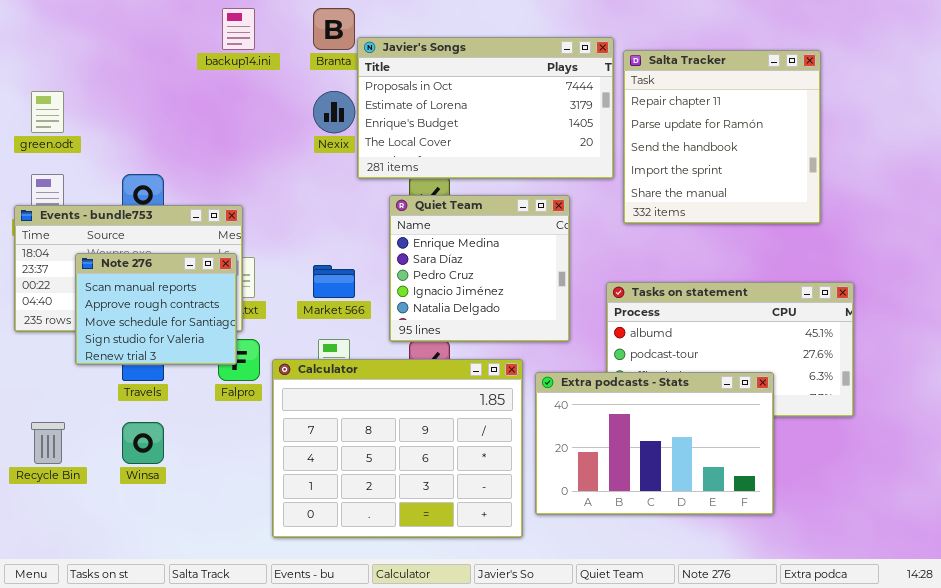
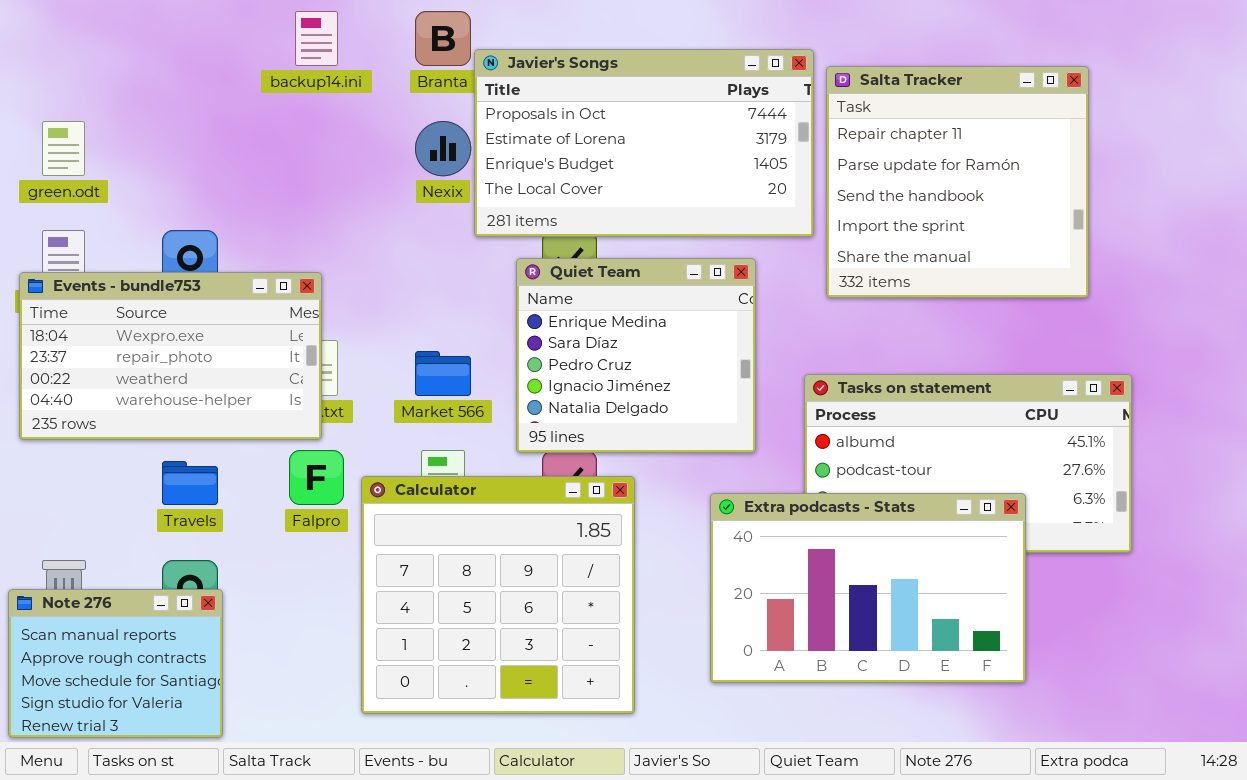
Note 276: [75,253,237,365] -> [8,589,223,738], moved
Calculator: [272,359,523,538] -> [361,476,635,714], resized

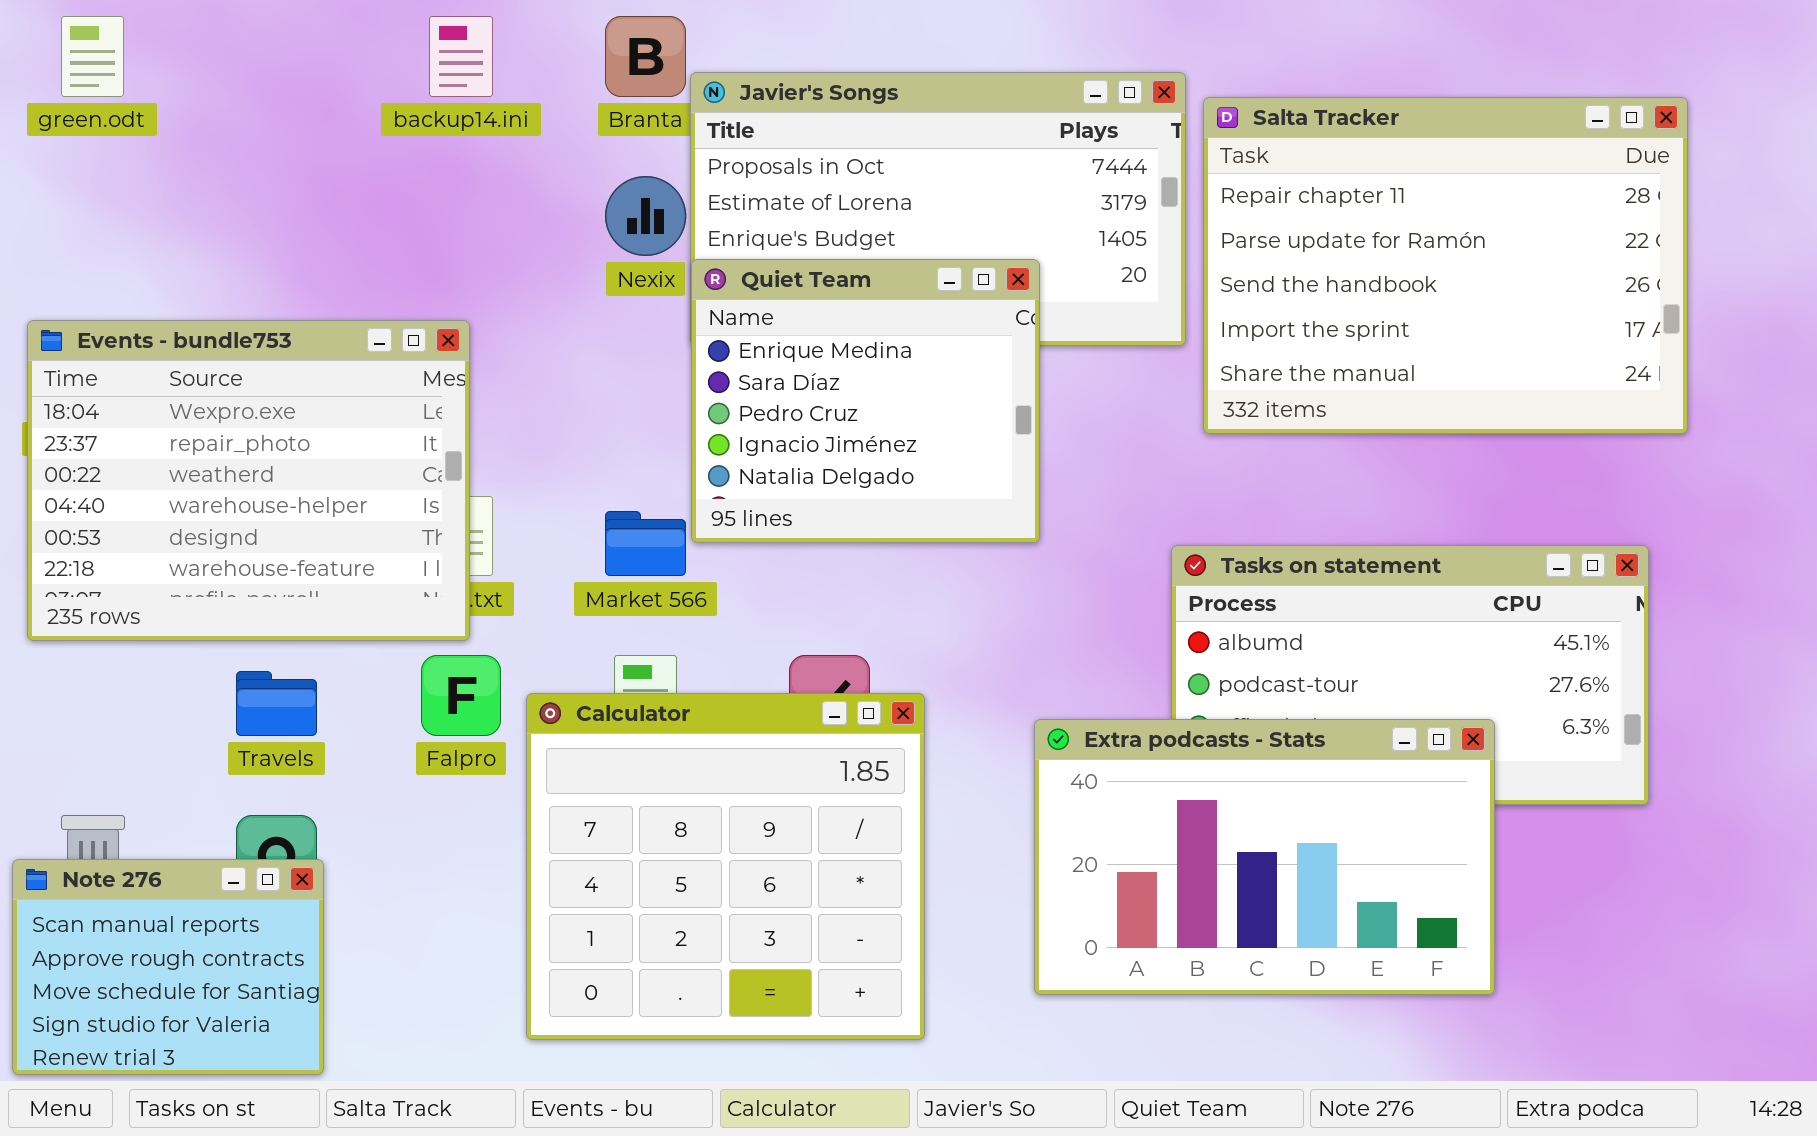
Salta Tracker: [826,66,1089,298] -> [1203,97,1688,434], resized
green.odt: [42,121,85,176] -> [61,16,124,97], moved
Quiet Team: [516,258,756,453] -> [691,259,1040,543], moved
Events - bundle753: [19,272,322,440] -> [27,320,470,641], resized

